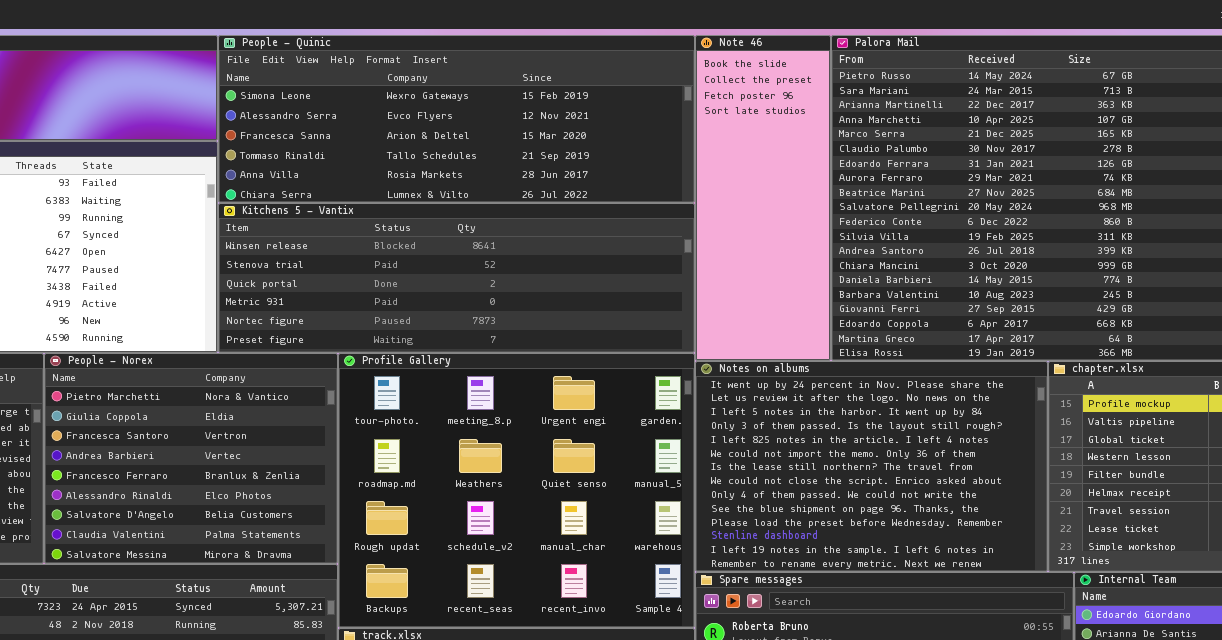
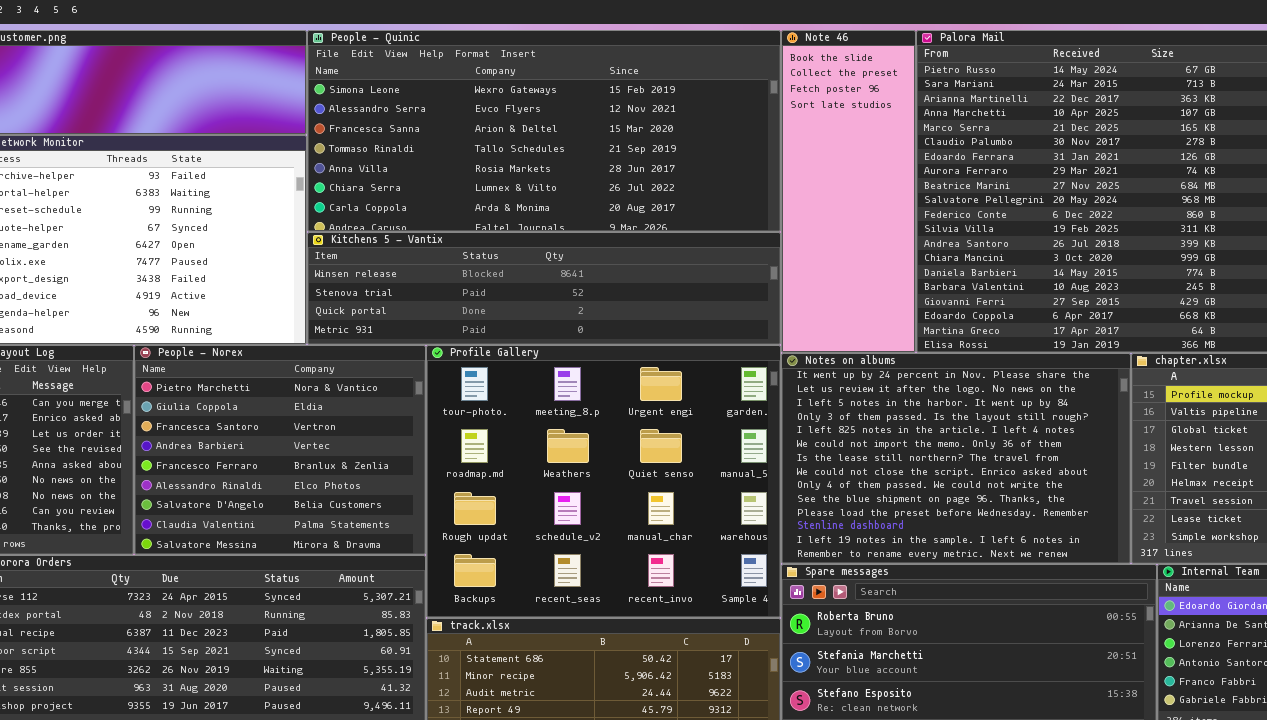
People - Quinic: [218,35,695,203] -> [307,30,781,232], resized
Kitchens 5 - Vantix: [218,203,695,353] -> [307,232,781,345], resized

